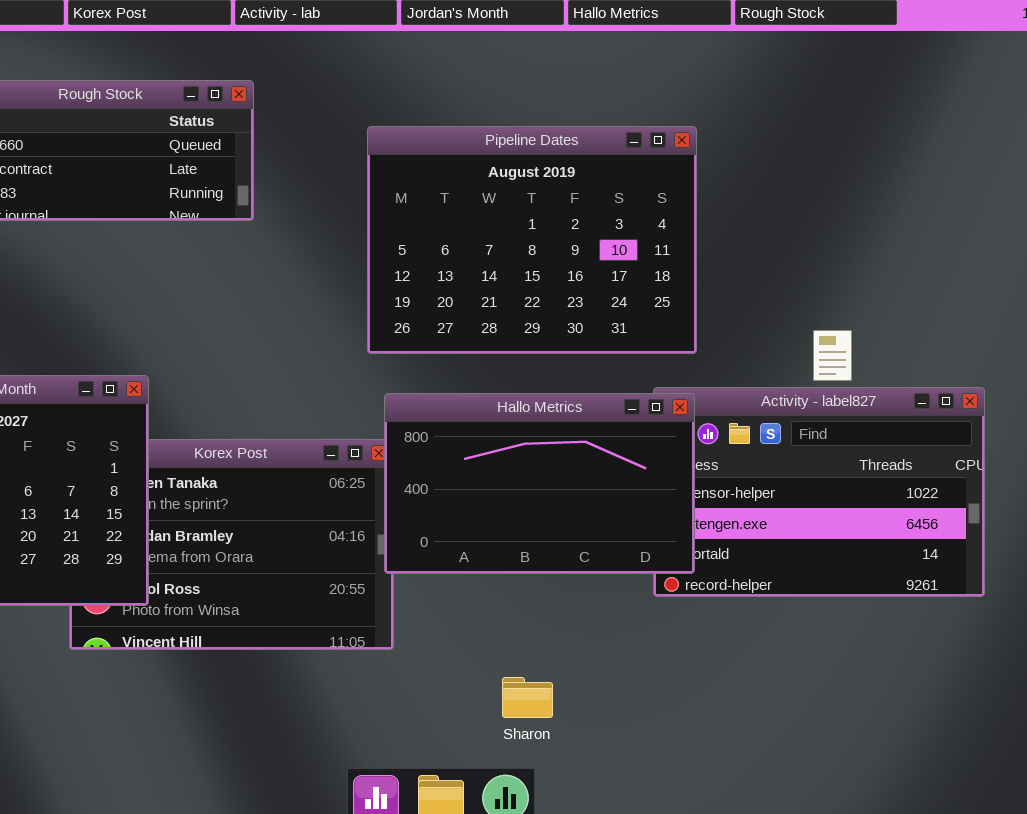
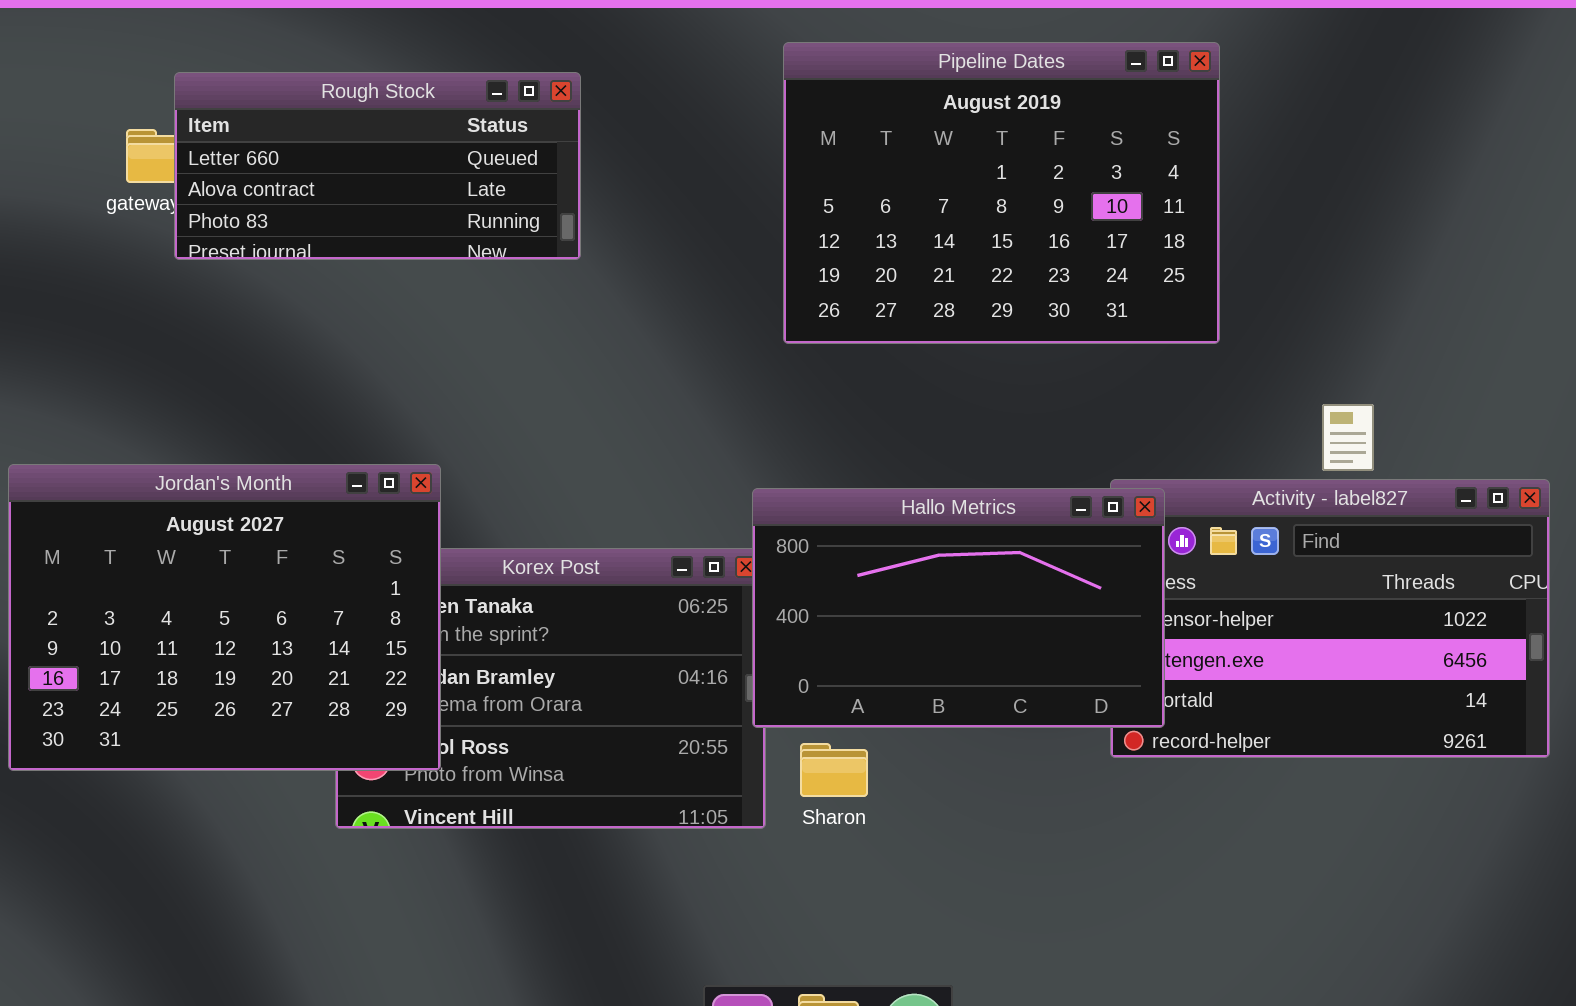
Pipeline Dates: [367,126,697,354] -> [783,42,1220,344], moved
Sharon: [502,677,553,718] -> [800,743,868,797], moved

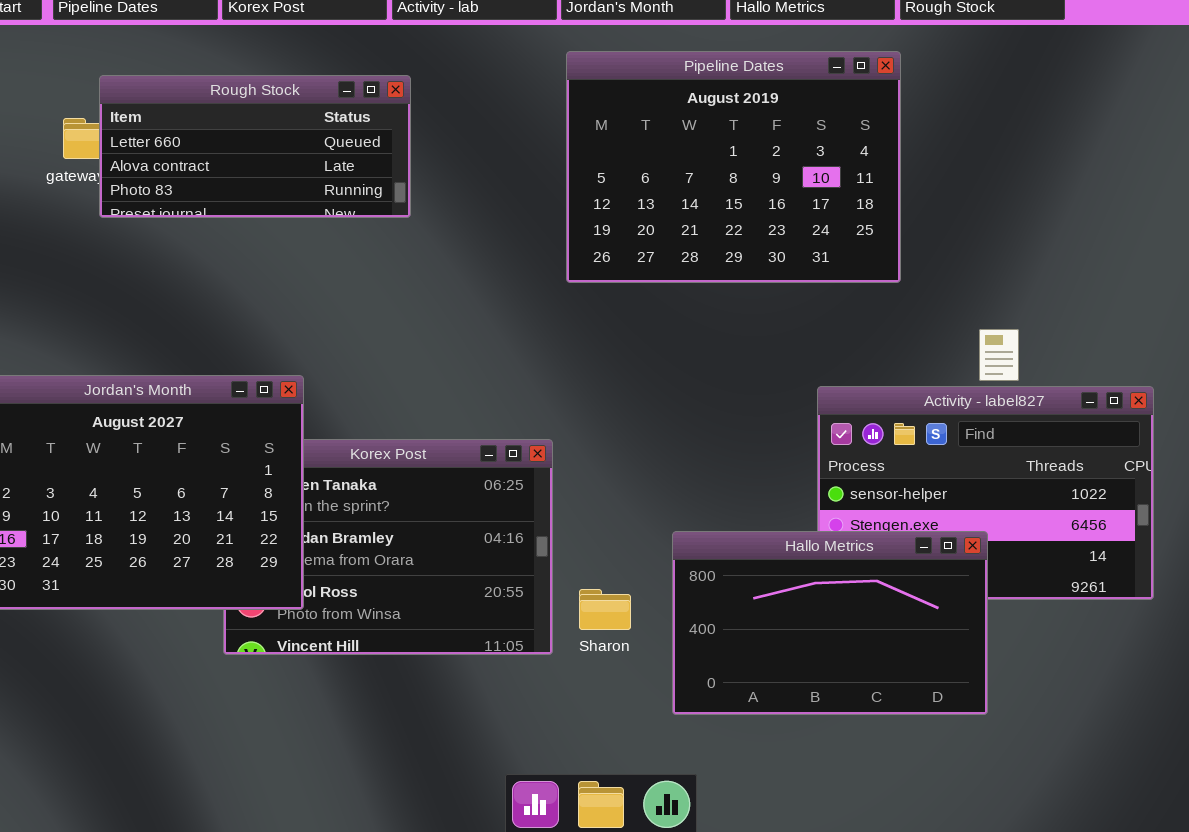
Hallo Metrics: [752,488,1165,728] -> [672,531,988,715], moved

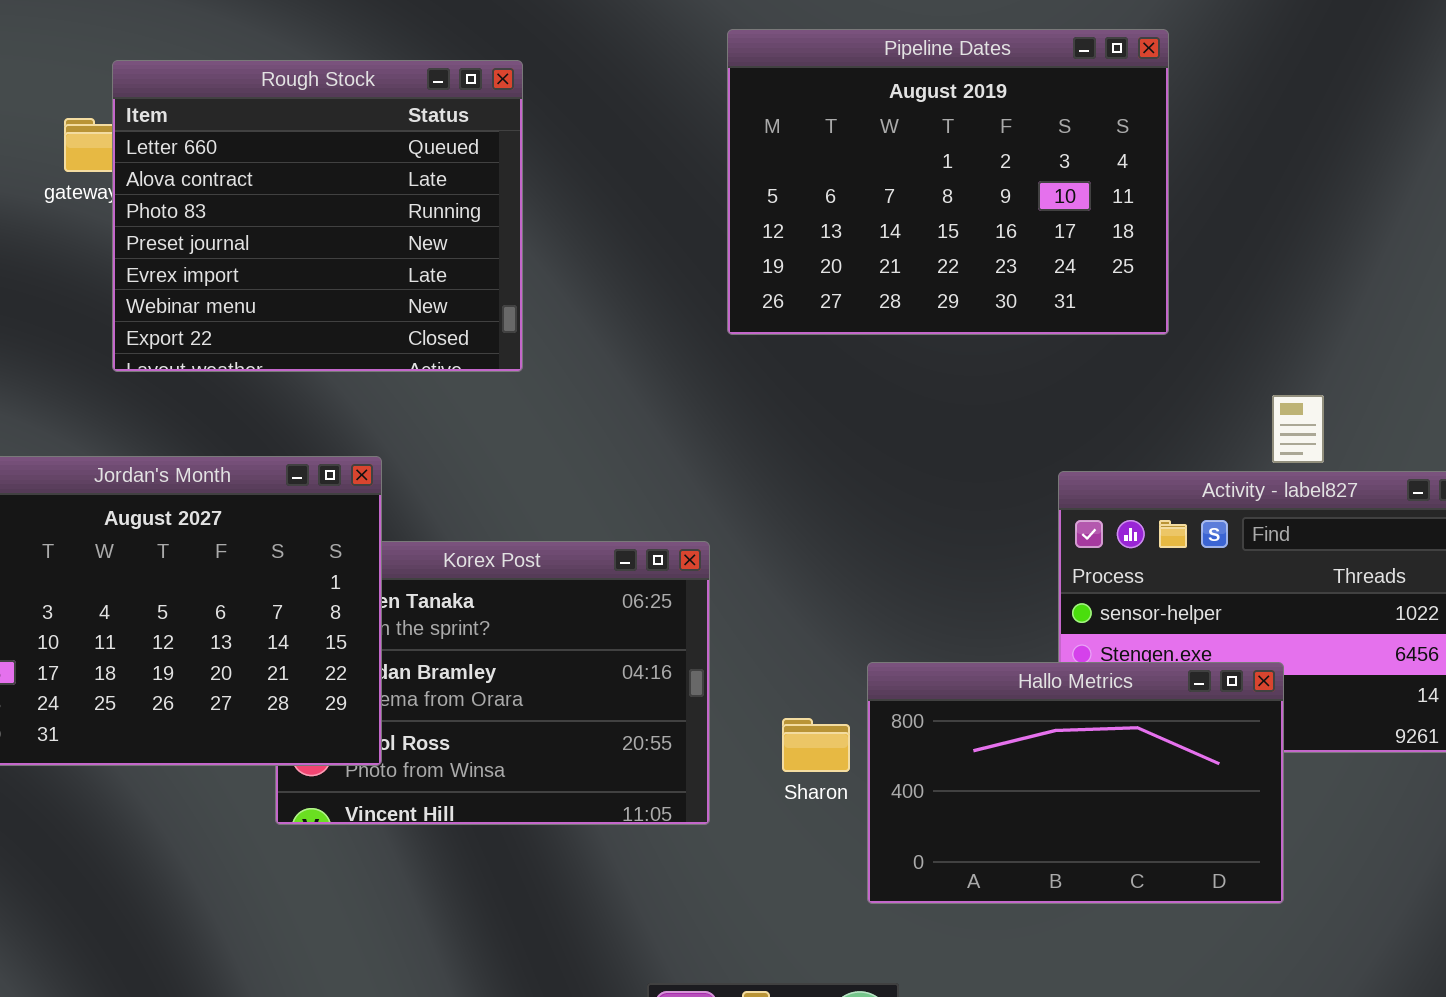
Rough Stock: [99,75,411,218] -> [112,60,523,372], resized
Sharon: [579,589,631,630] -> [782,718,850,772], moved

